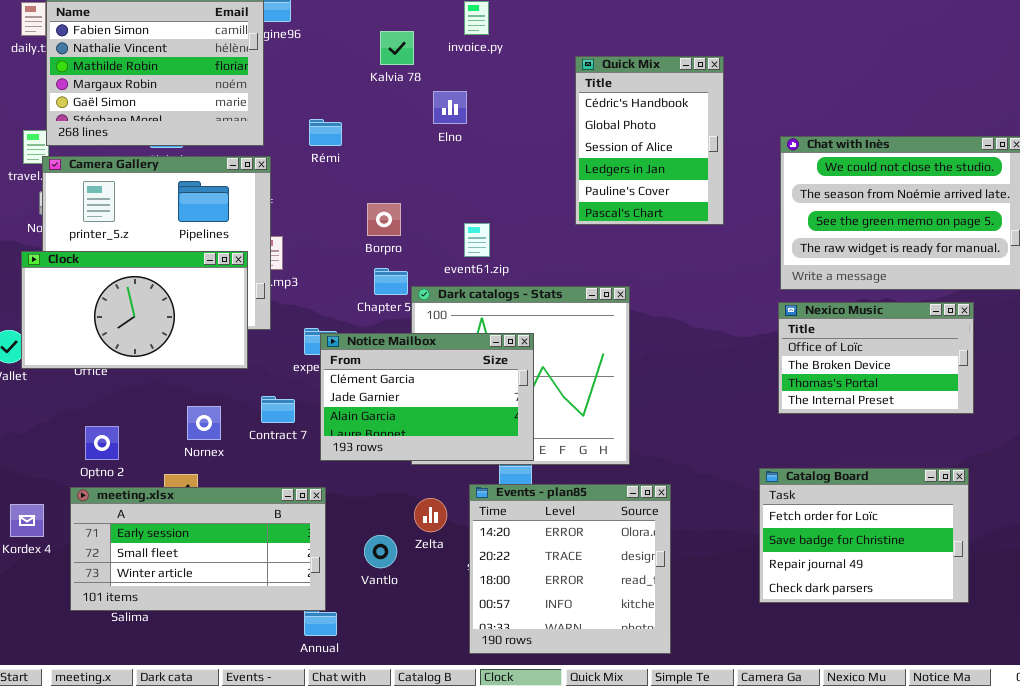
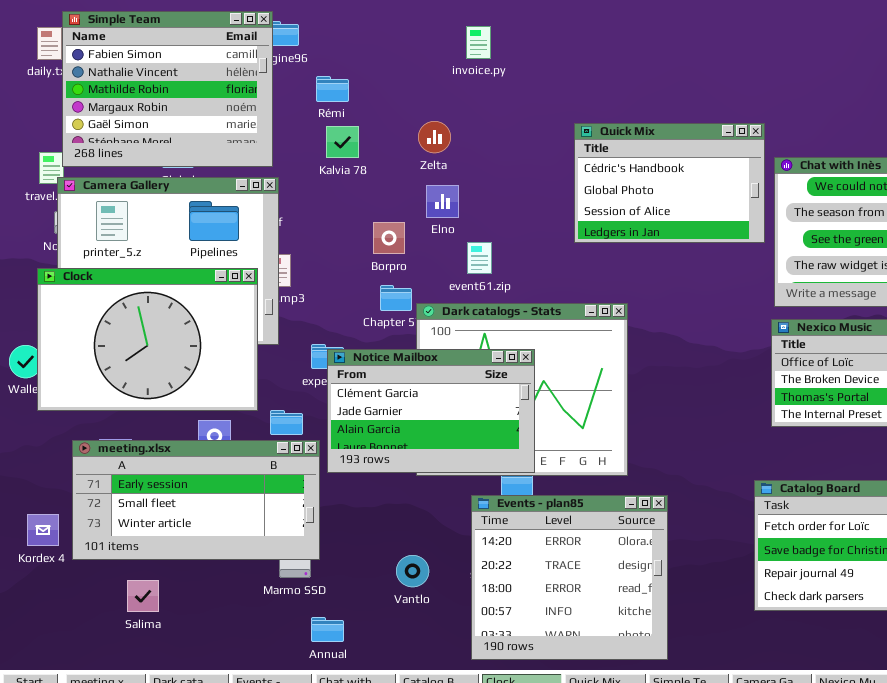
Kalvia 78: [380,31,414,65] -> [326,126,359,158], moved
Quick Mix: [575,56,724,225] -> [574,123,765,243], resized
Elno: [433,91,467,124] -> [426,185,459,218], moved
Rémi: [309,119,342,146] -> [316,76,349,102], moved
Clock: [21,251,248,369] -> [37,268,258,411], resized
meeting.xlsx: [70,487,326,611] -> [72,440,320,560], moved
Zelta: [414,498,447,532] -> [418,121,451,153], moved
Vantlo: [364,535,397,568] -> [396,555,429,587], moved

